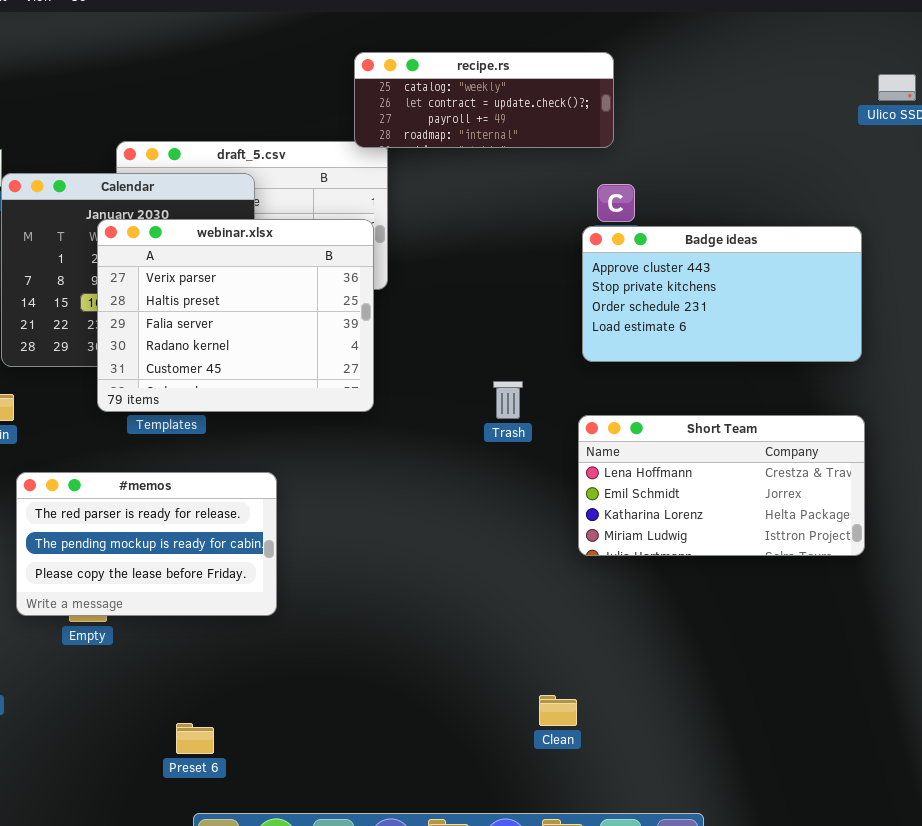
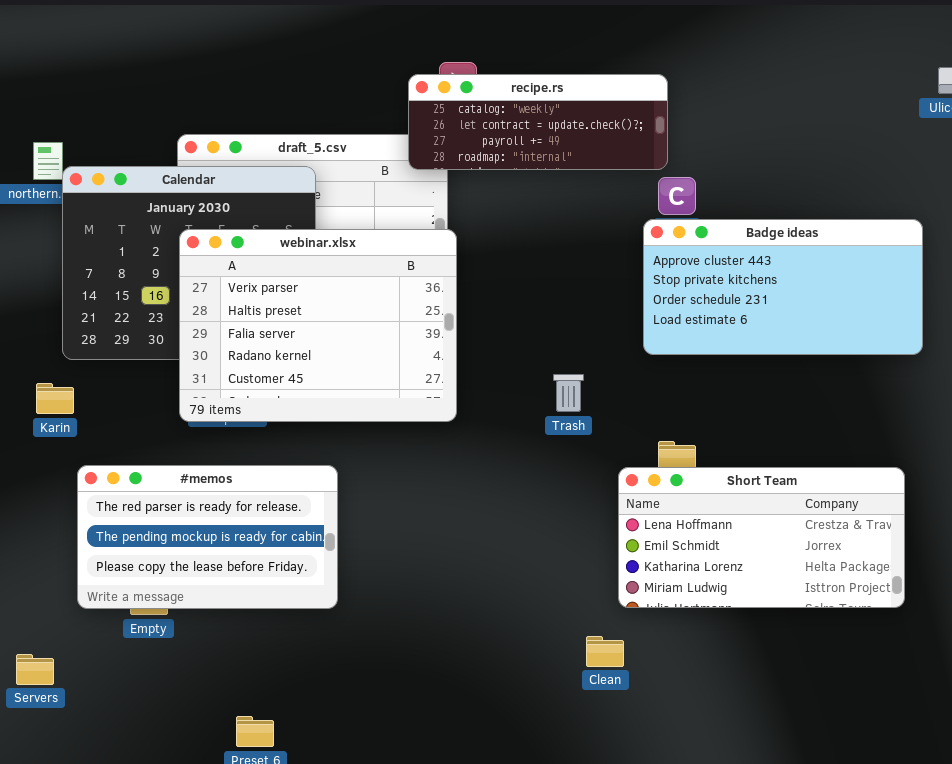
recipe.rs: [354,52,614,148] -> [408,74,668,170], moved
webinar.xlsx: [97,219,374,412] -> [179,229,457,422], moved
Short Team: [578,415,865,556] -> [618,467,905,608], moved
Clean: [539,695,577,726] -> [586,636,624,667], moved

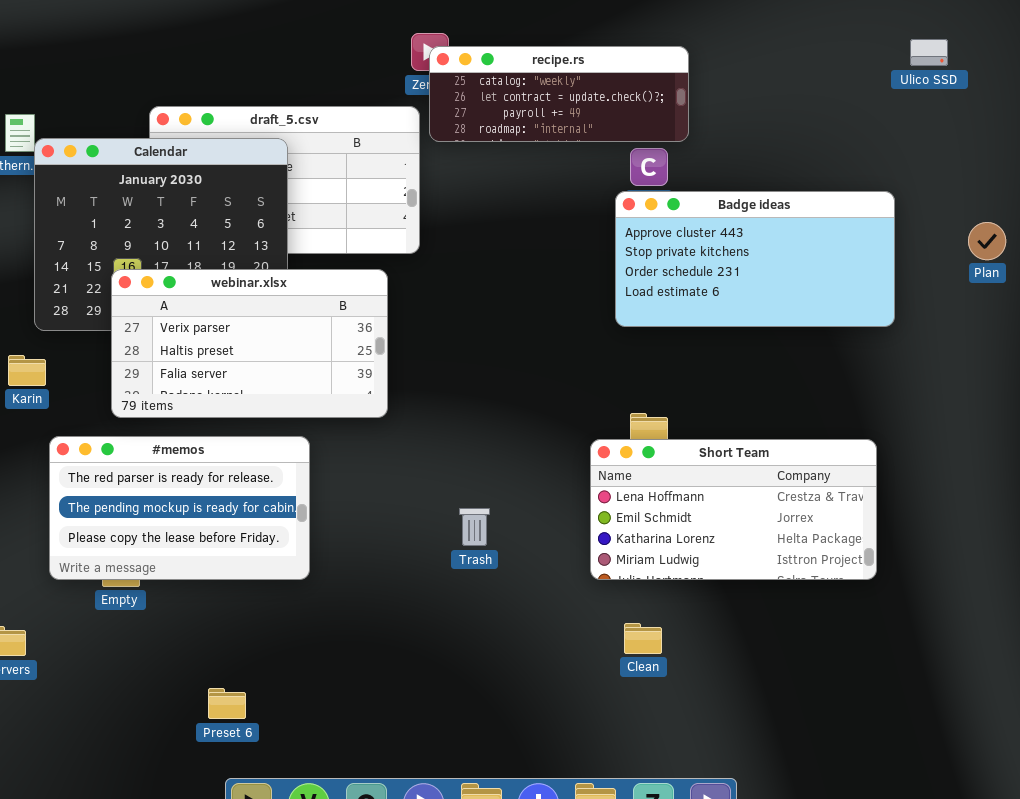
recipe.rs: [408,74,668,170] -> [429,46,689,142], moved
webinar.xlsx: [179,229,457,422] -> [111,269,388,418], moved, resized
Trash: [553,374,584,412] -> [459,508,490,546], moved
Clean: [586,636,624,667] -> [624,623,662,654], moved

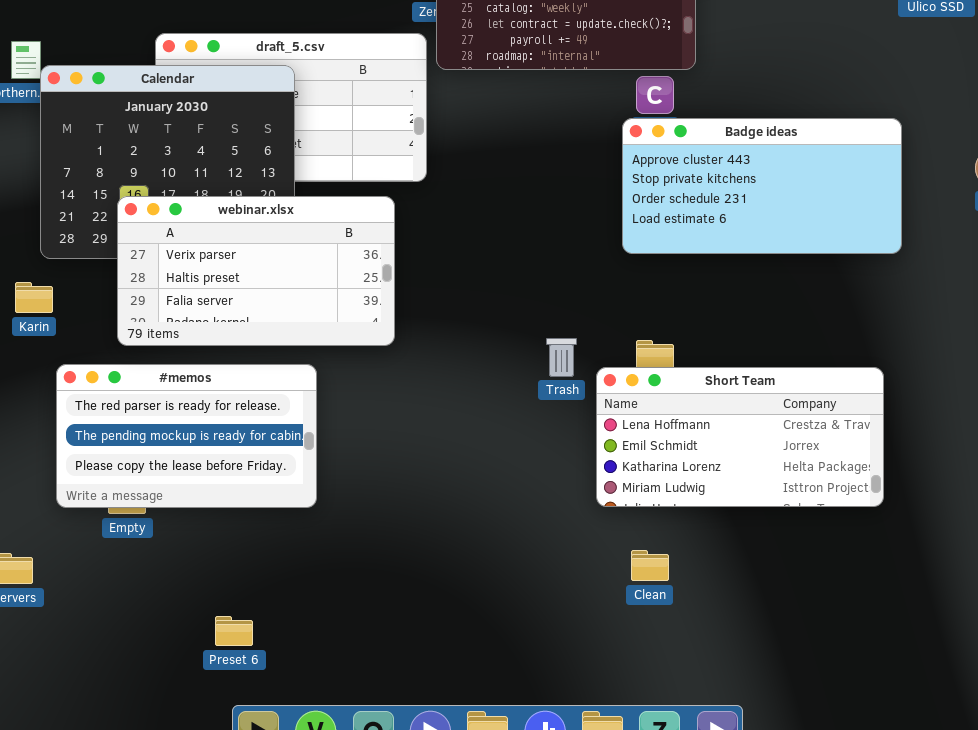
Trash: [459,508,490,546] -> [546,338,577,377], moved

